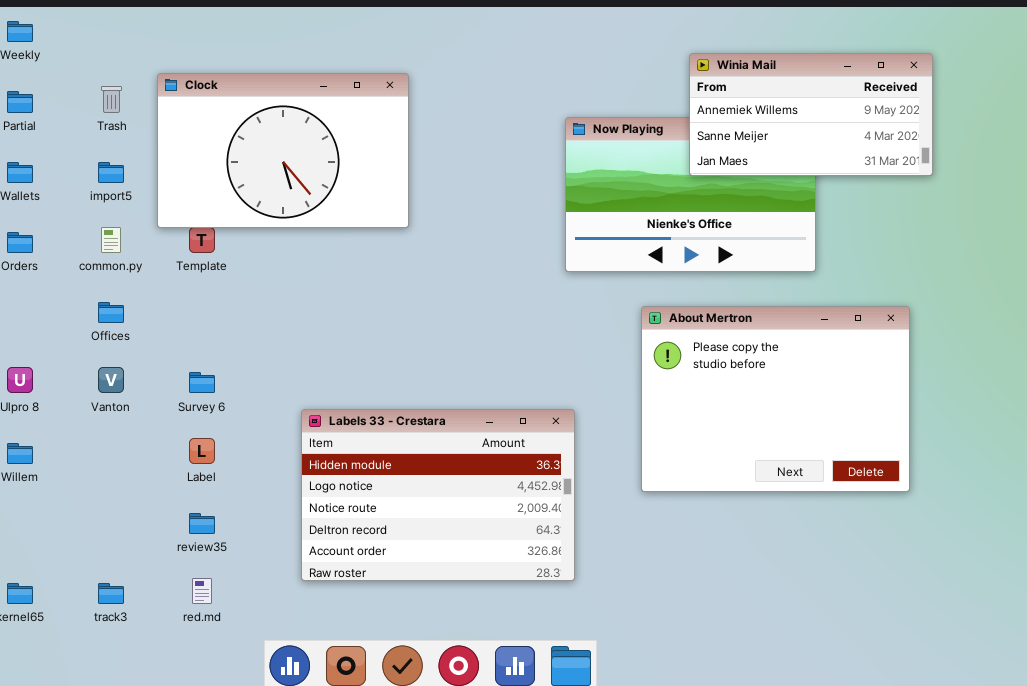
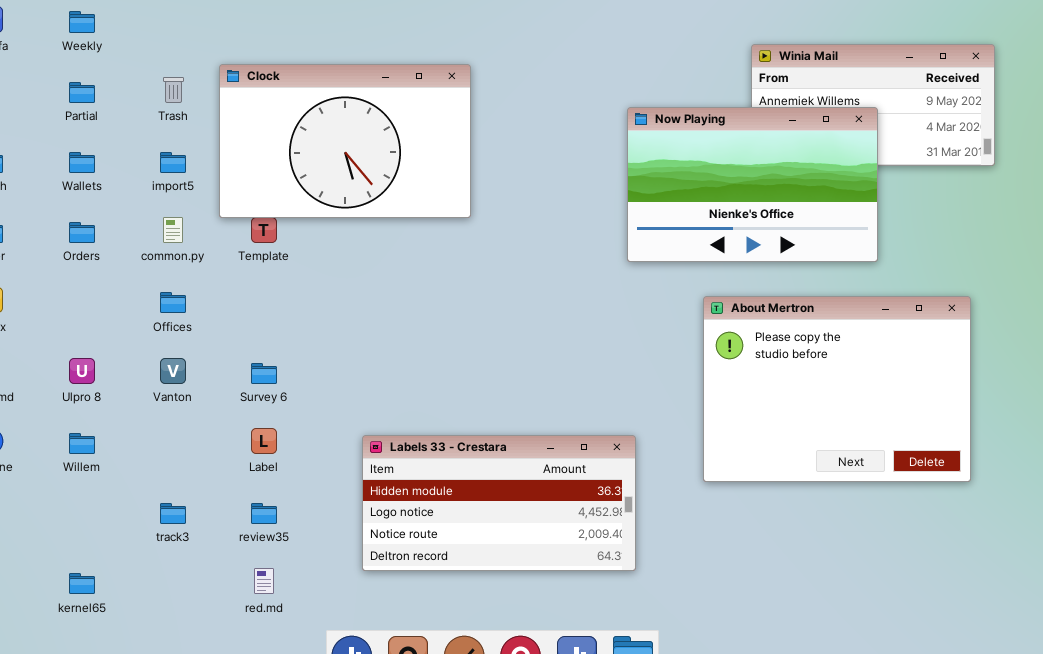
Now Playing: [565,117,816,272] -> [627,107,878,262], raised
Labels 33 - Crestara: [301,409,575,581] -> [362,435,636,571], resized
track3: [98,583,124,604] -> [160,503,186,524], moved

